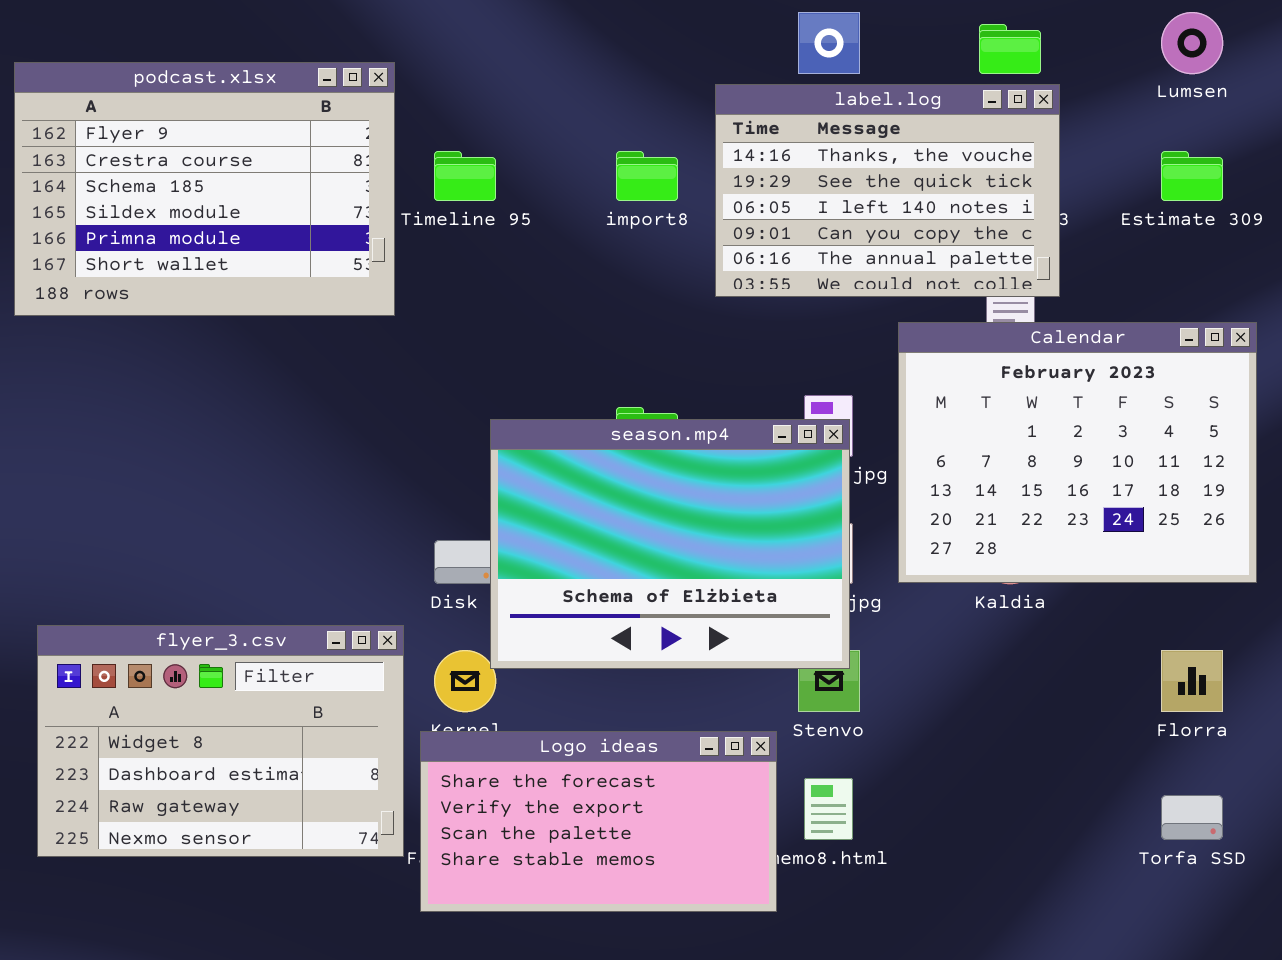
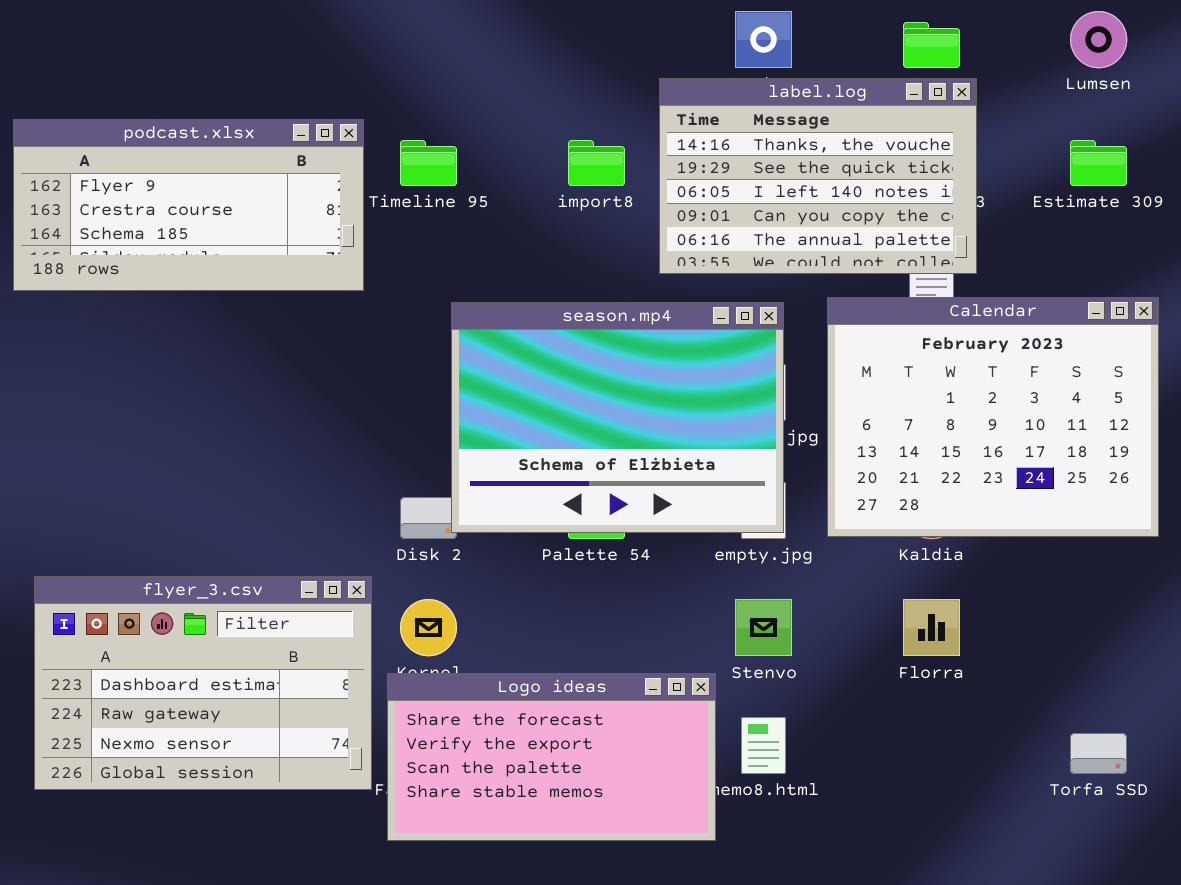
podcast.xlsx: [14,62,395,316] -> [13,119,364,291], resized
season.mp4: [490,419,850,669] -> [451,302,784,533], moved
flyer_3.csv: [37,625,404,857] -> [34,576,372,790], scrolled down 1 row
Florra: [1161,650,1223,712] -> [903,599,960,656], moved

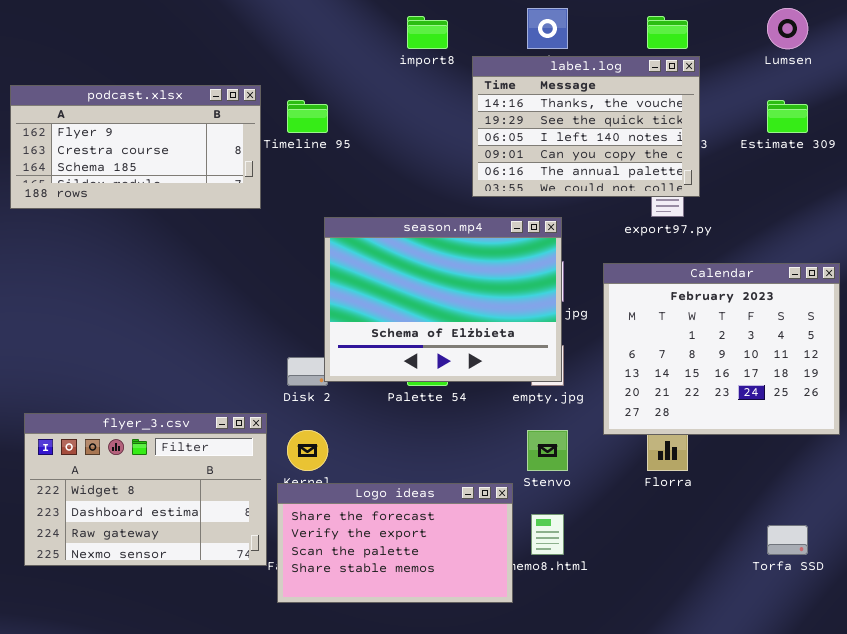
import8: [568,140,625,186] -> [407,16,448,49], moved
Calendar: [827,297,1159,537] -> [603,263,840,435], moved
flyer_3.csv: [34,576,372,790] -> [24,413,267,566], scrolled up 1 row

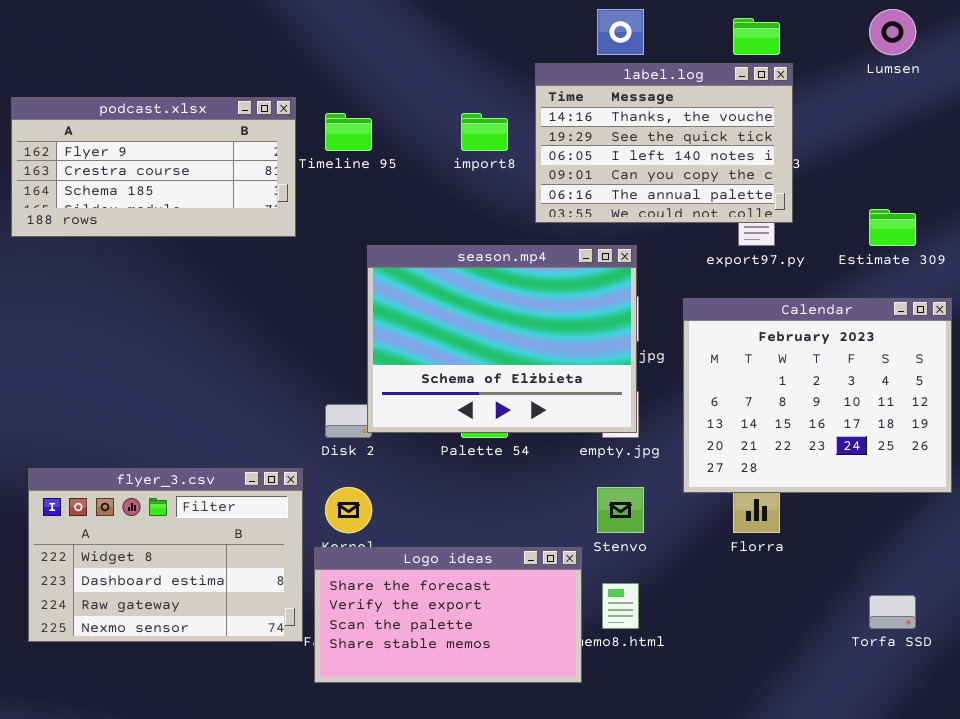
import8: [407,16,448,49] -> [461,113,508,151], moved
Estimate 309: [767,100,808,133] -> [869,209,916,246], moved

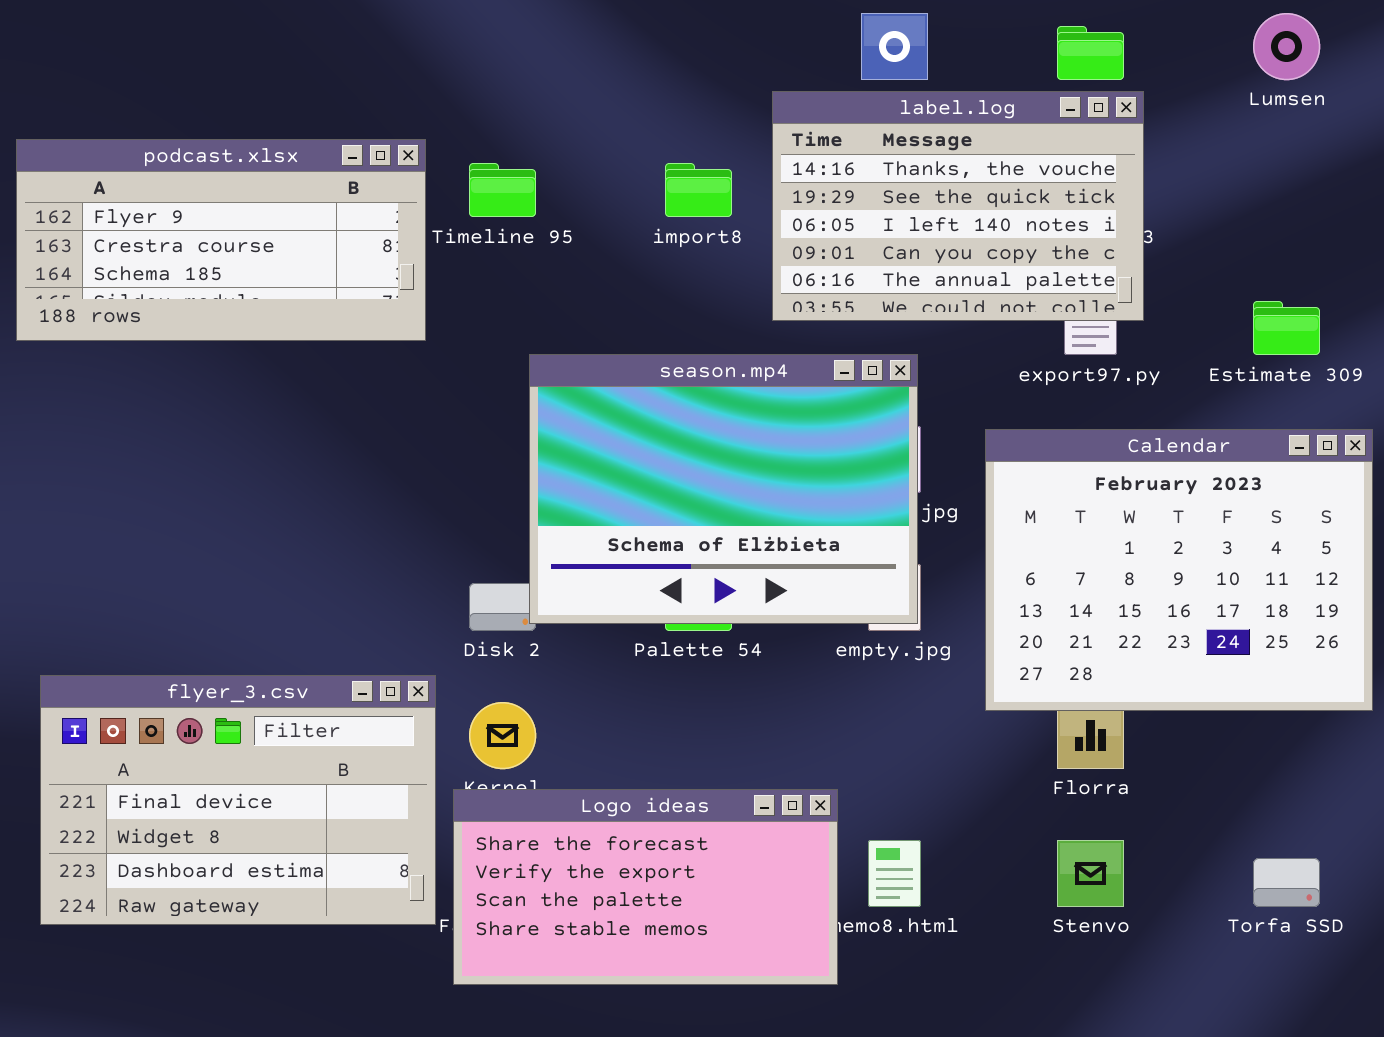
flyer_3.csv: [28,468,303,642] -> [40,675,436,925], scrolled up 1 row
Stenvo: [597,487,644,533] -> [1057,840,1124,907], moved

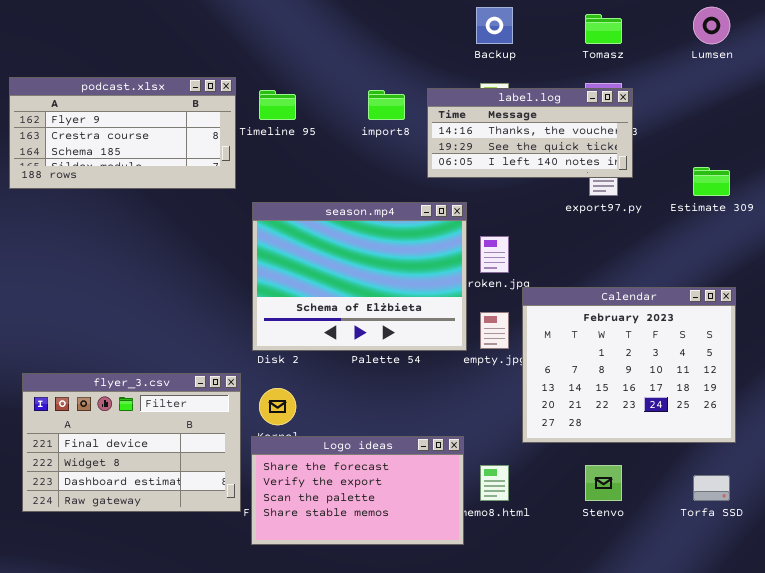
label.log: [772,91,1144,321] -> [427,88,633,178], resized
season.mp4: [529,354,918,624] -> [252,202,467,351], moved
Calendar: [985,429,1373,711] -> [522,287,736,443], moved

